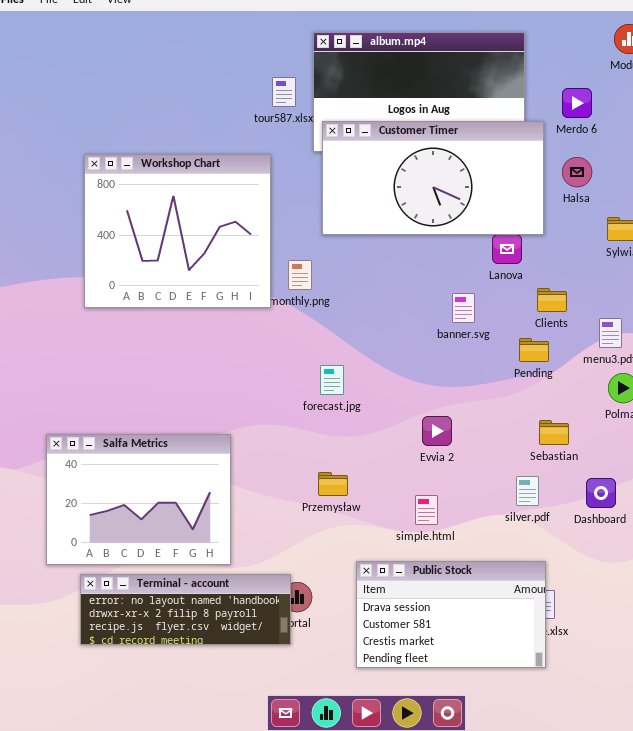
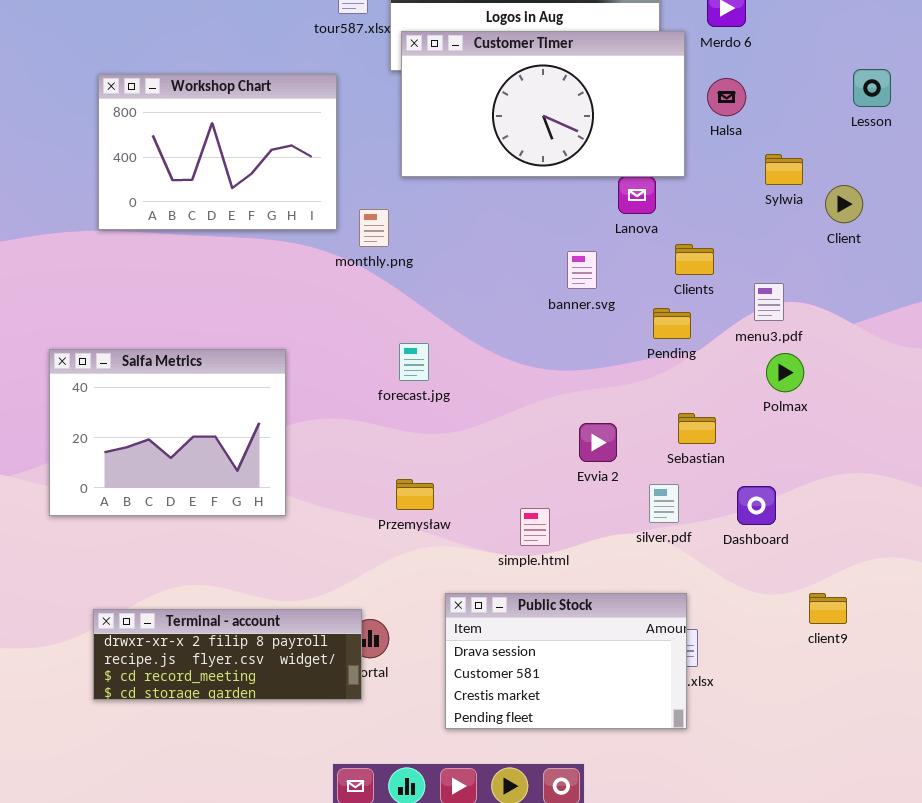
Workshop Chart: [84,154,271,308] -> [98,74,337,230], resized
Evvia 2: [422,416,452,446] -> [579,423,617,462], moved
Salfa Metrics: [46,434,231,565] -> [49,349,286,516], moved
Terminal - account: [80,574,291,645] -> [93,609,362,700], scrolled down 1 row

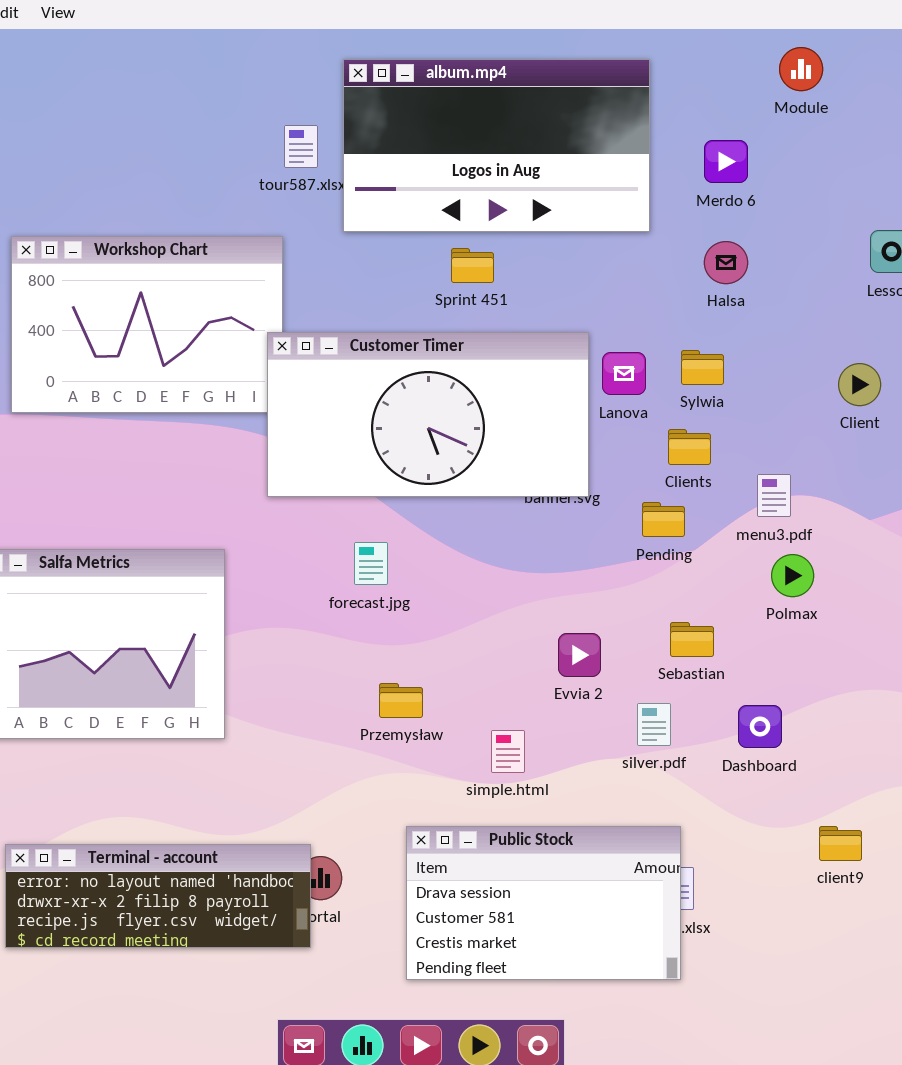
Customer Timer: [401,31,685,177] -> [267,332,589,497], moved
Sylwia: [765,154,803,185] -> [681,350,724,385], moved
Przemysław: [396,479,434,510] -> [379,683,423,718], moved
Terminal - account: [93,609,362,700] -> [5,844,311,948], scrolled up 1 row

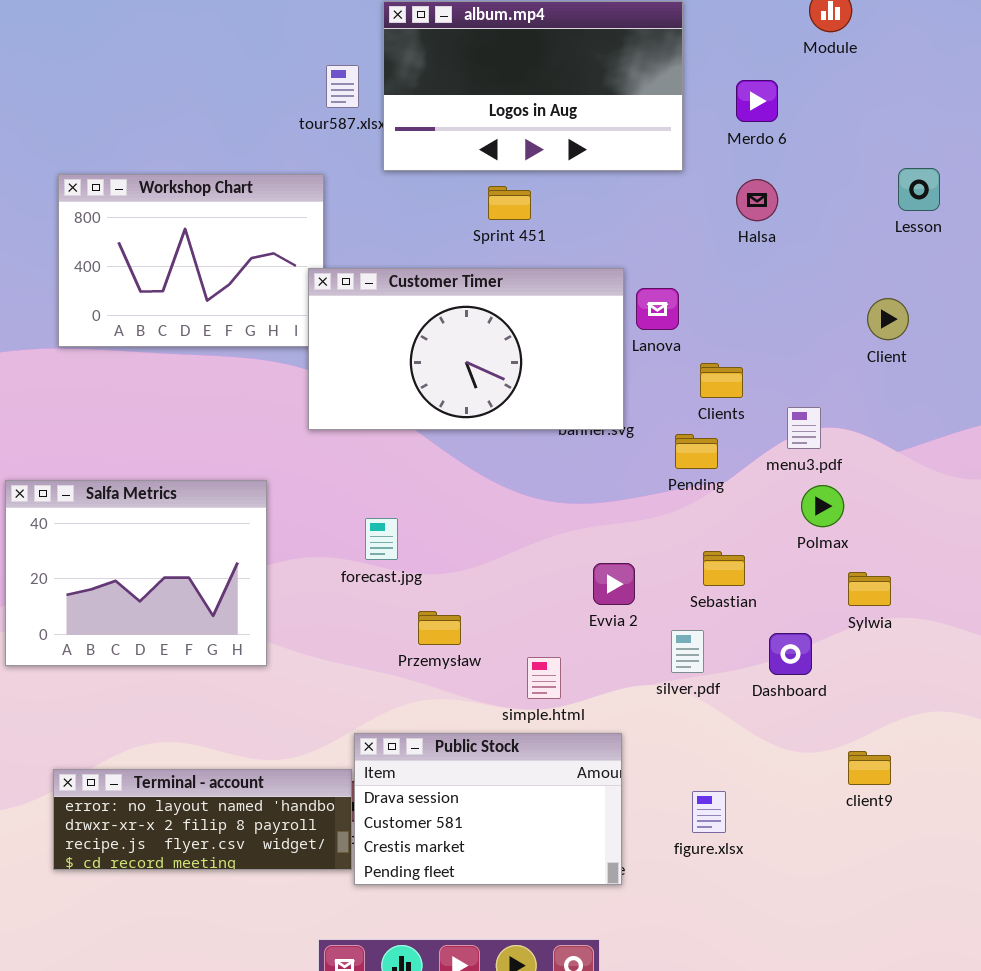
Sylwia: [681,350,724,385] -> [848,572,891,606], moved
forecast.jpg: [354,542,388,585] -> [365,518,398,560], moved
Public Stock: [406,826,681,980] -> [354,733,622,885], moved

